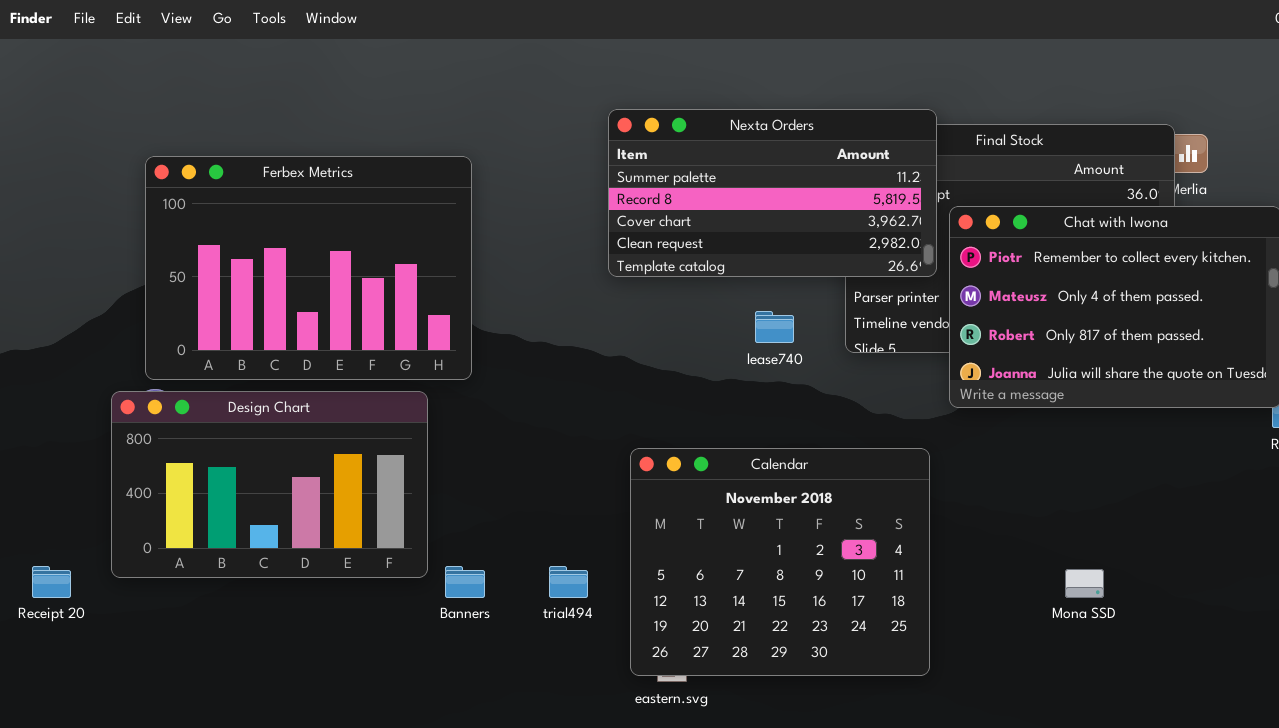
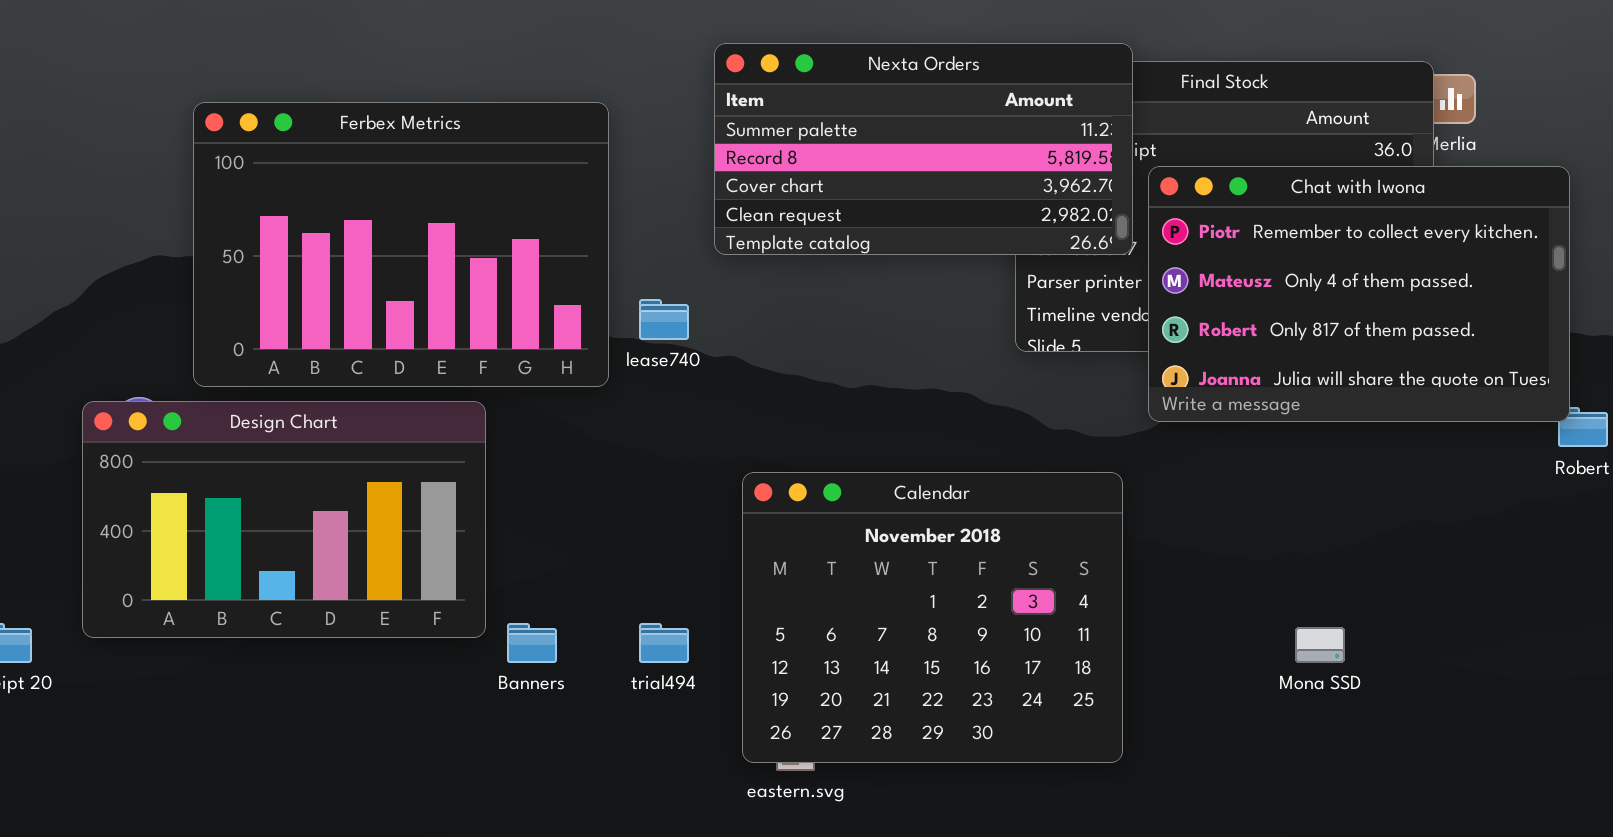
Ferbex Metrics: [145,156,472,380] -> [193,102,609,387], moved
lease740: [755,311,794,343] -> [639,299,689,340], moved

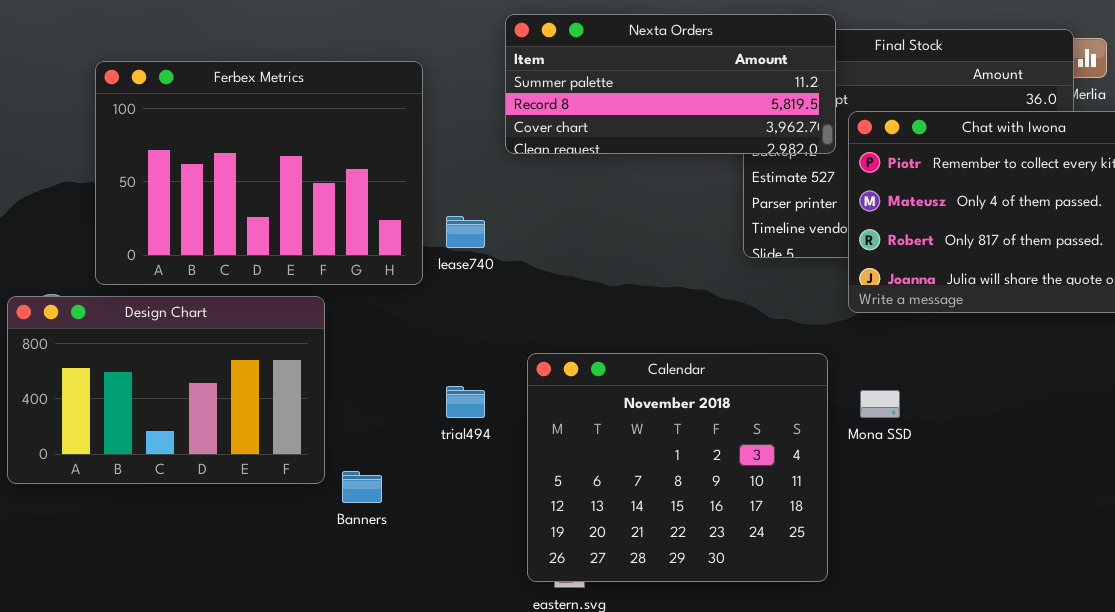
Nexta Orders: [714,43,1133,255] -> [505,14,836,154], resized
trial494: [639,623,689,663] -> [446,386,485,418], moved
Mona SSD: [1295,627,1345,663] -> [860,390,900,418], moved

